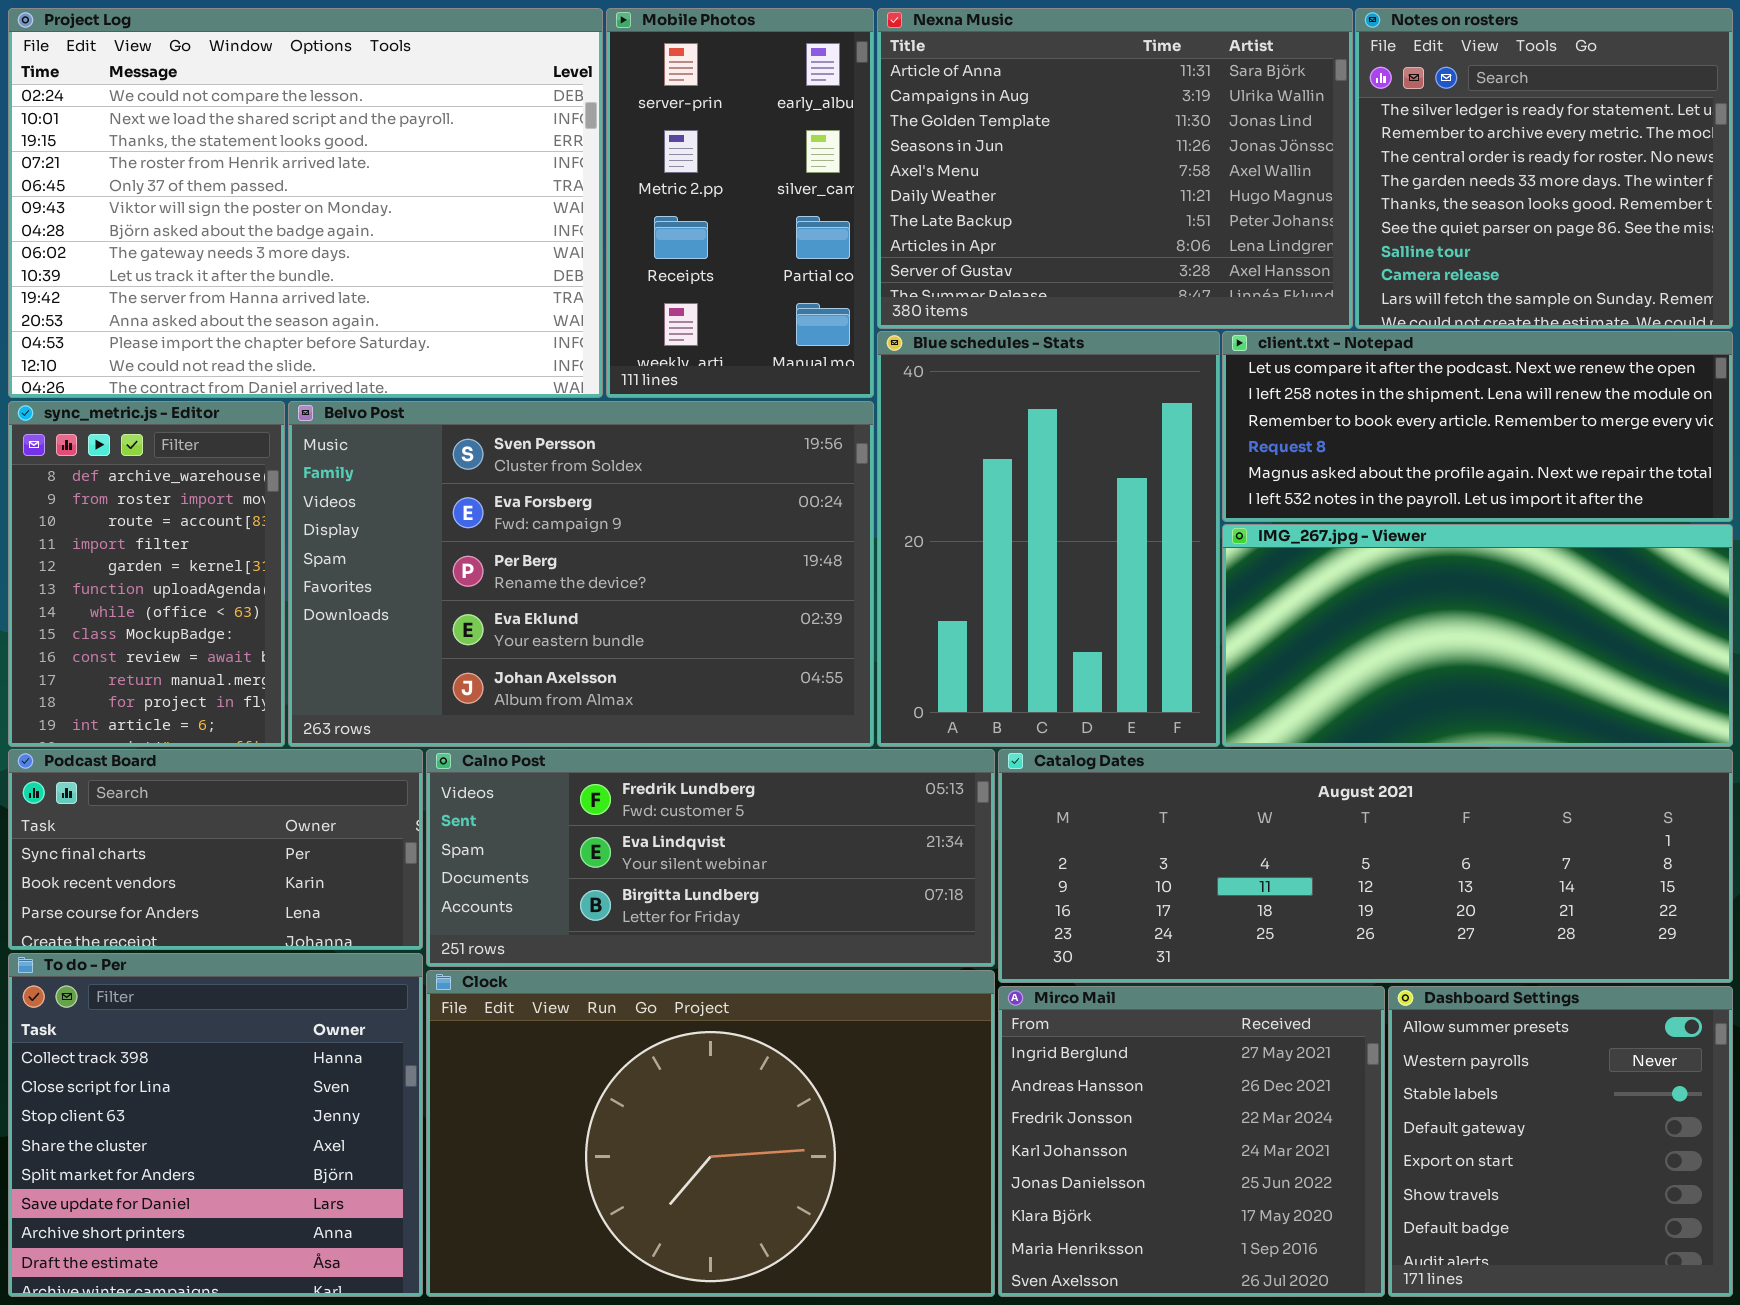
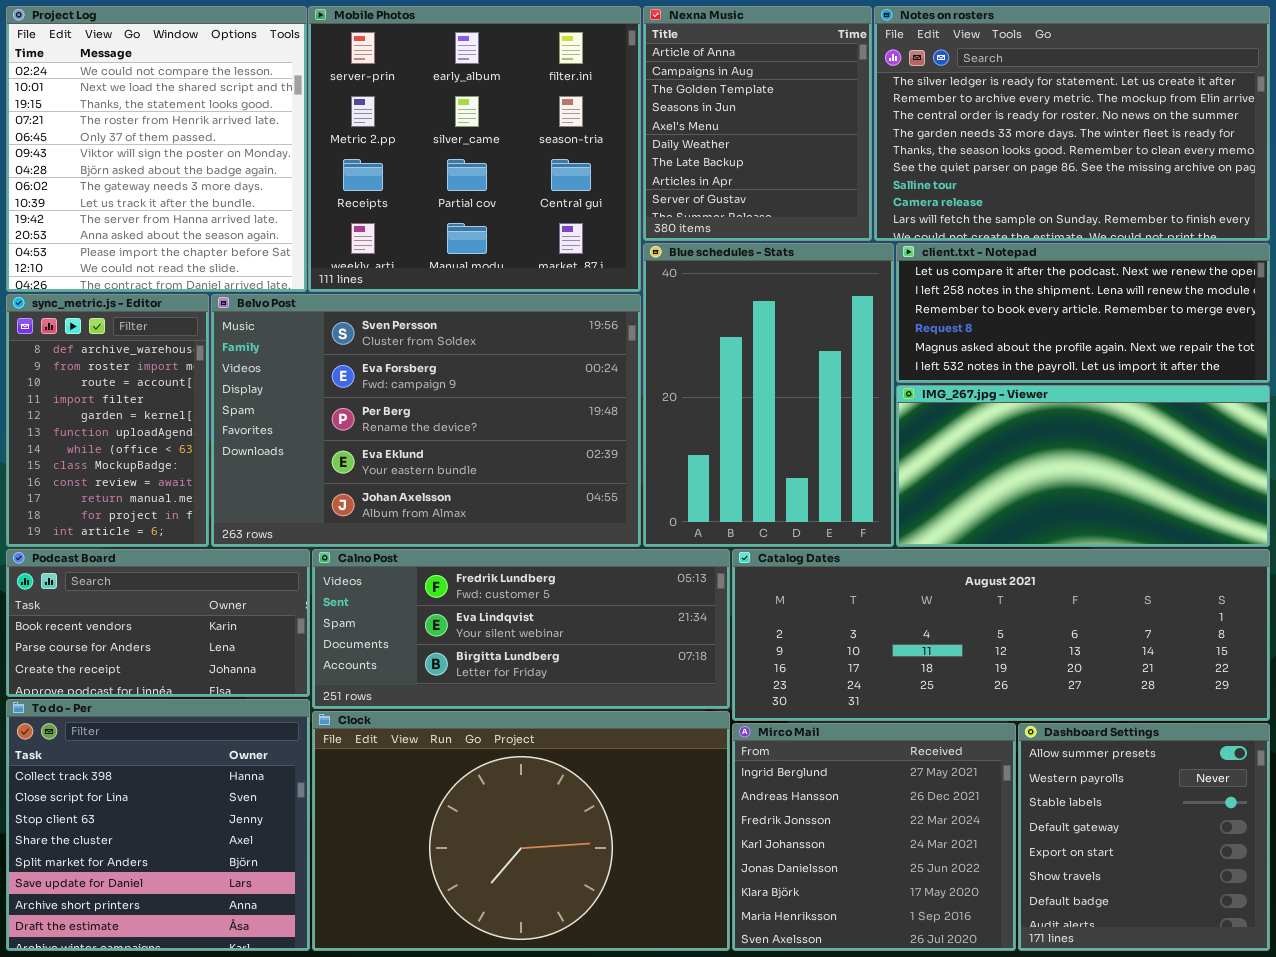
Project Log: [8,8,603,398] -> [6,6,307,292], resized
Mobile Photos: [606,8,874,398] -> [308,6,641,292], resized
Nexna Music: [877,8,1353,329] -> [643,6,872,241], resized
Notes on rosters: [1355,8,1733,329] -> [874,6,1270,241], resized
Podcast Board: [8,749,423,950] -> [6,549,310,697], scrolled down 1 row

